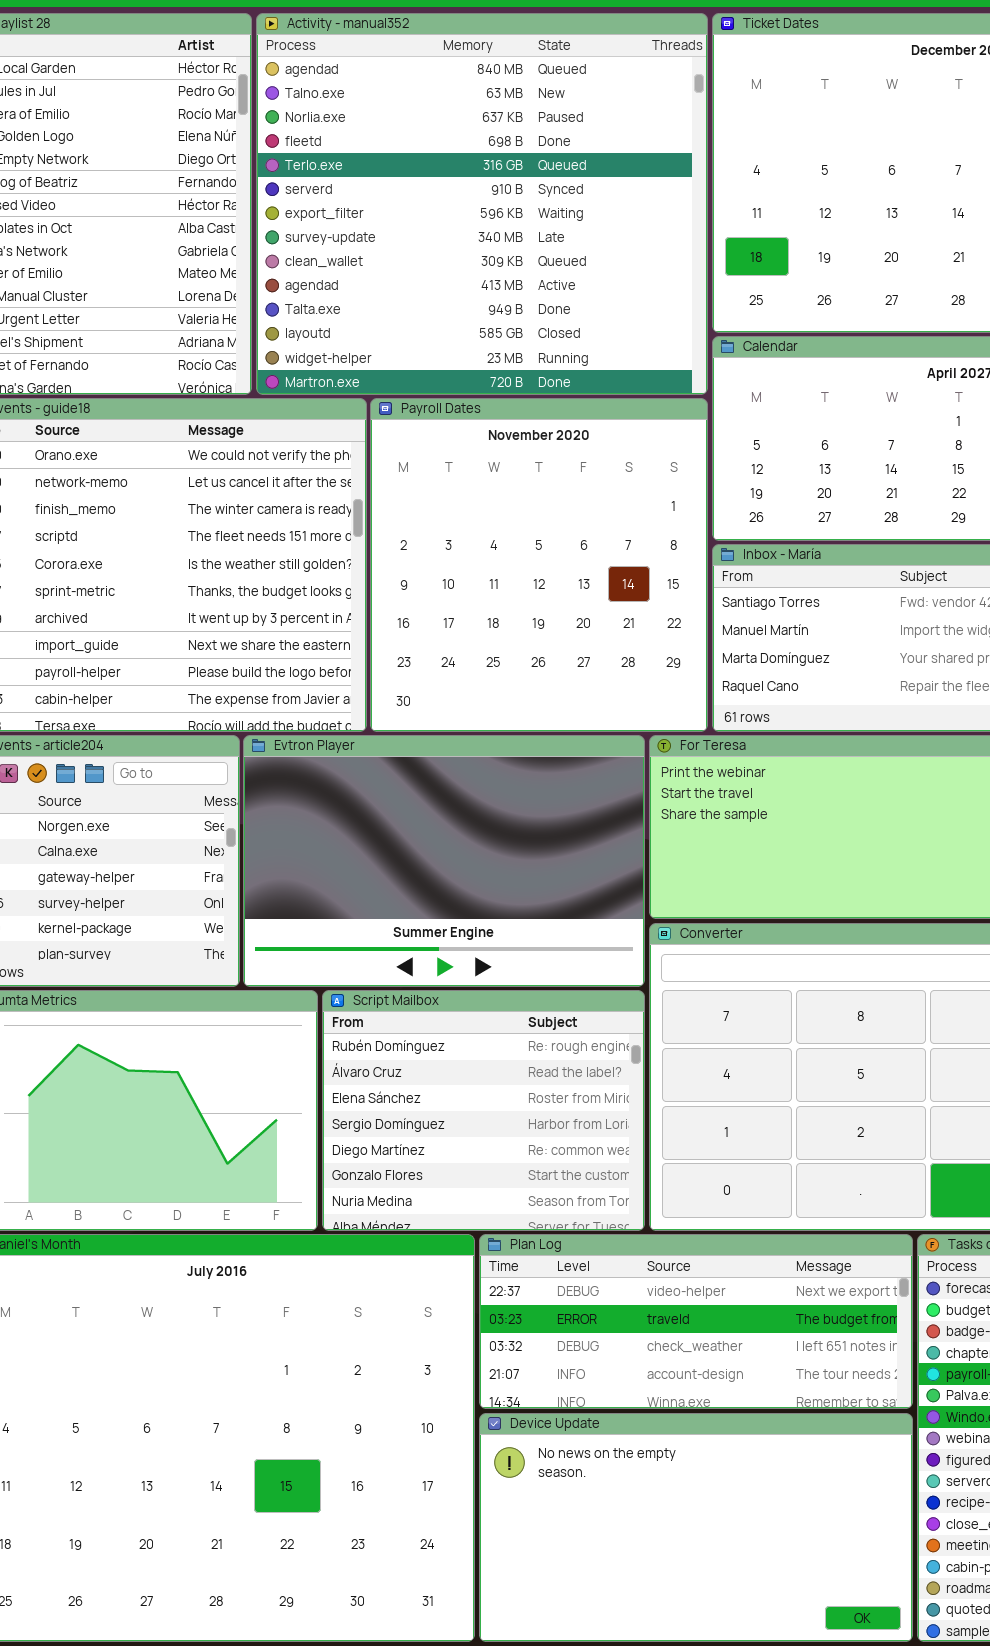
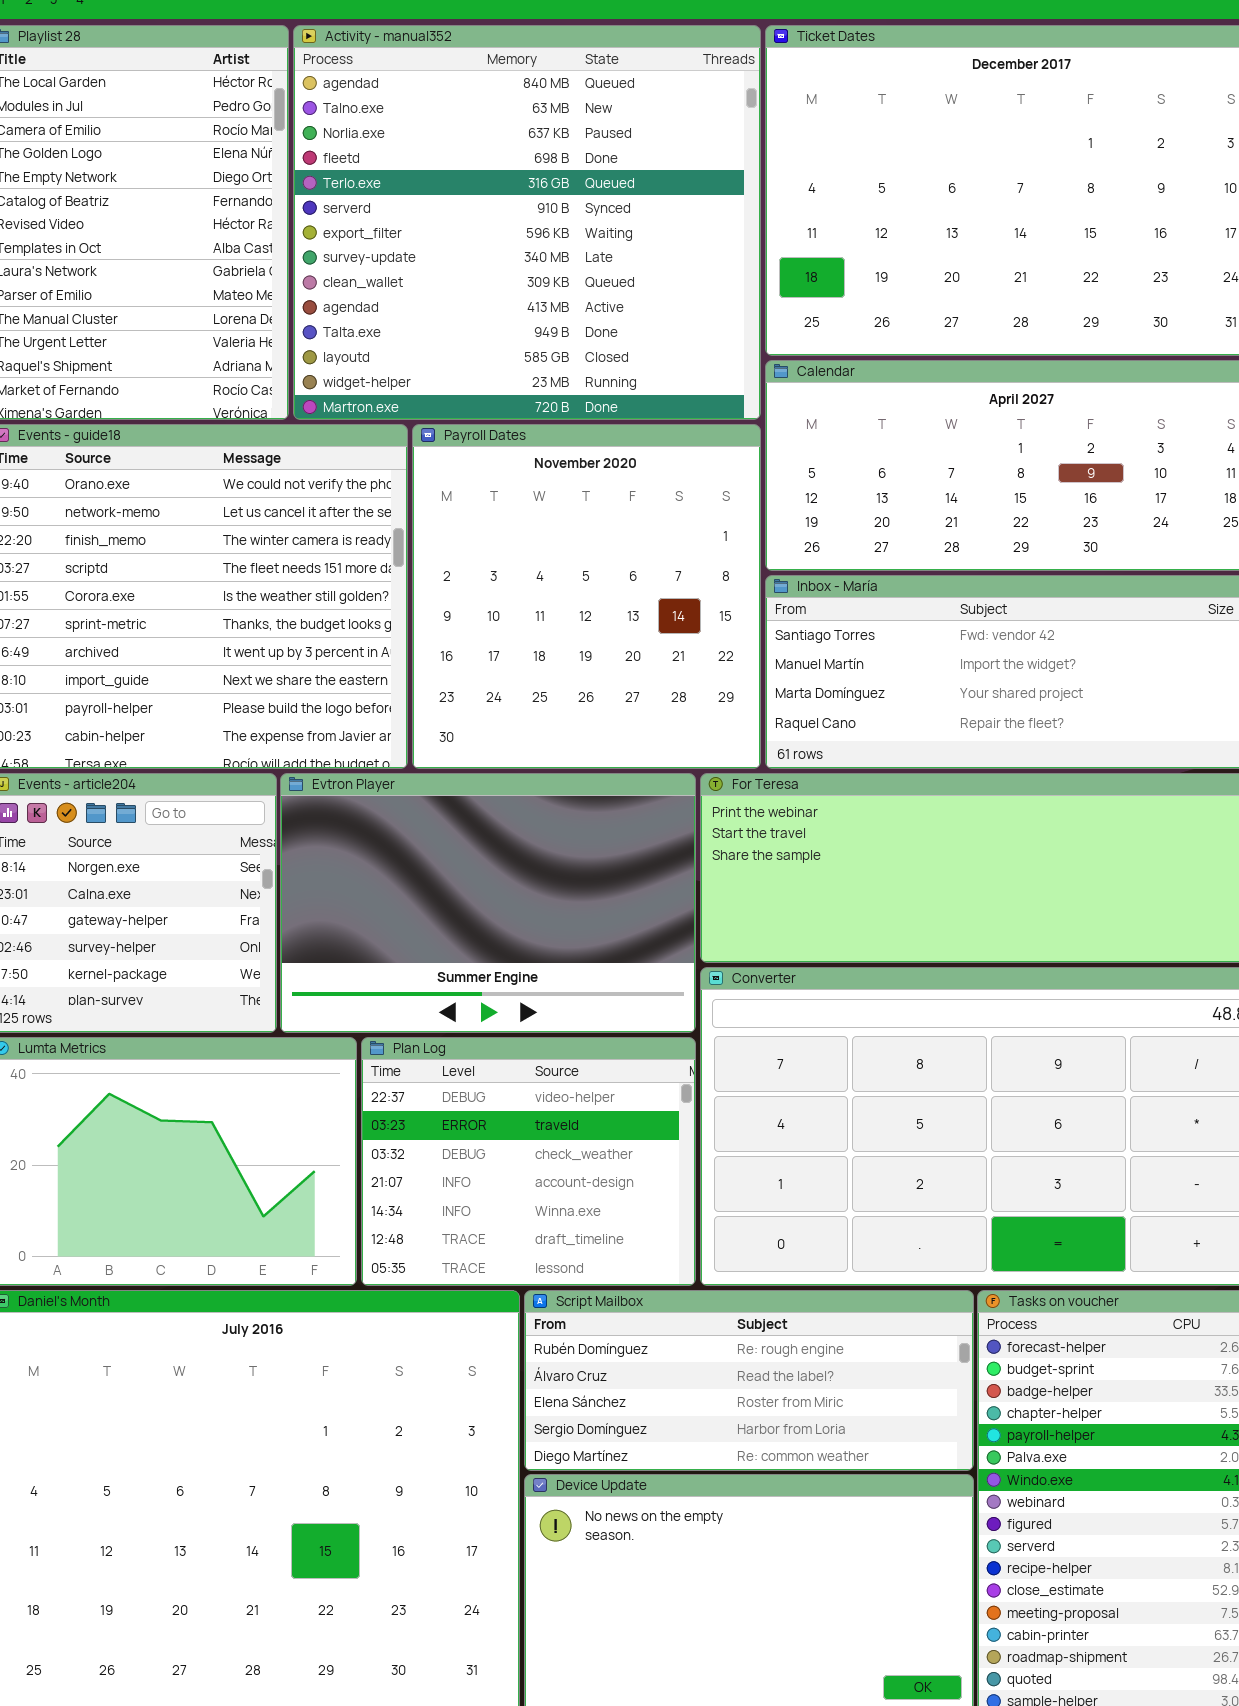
Script Mailbox: [322,990,645,1231] -> [524,1290,974,1471], moved, resized
Plan Log: [479,1234,913,1409] -> [361,1037,696,1286], moved, resized

